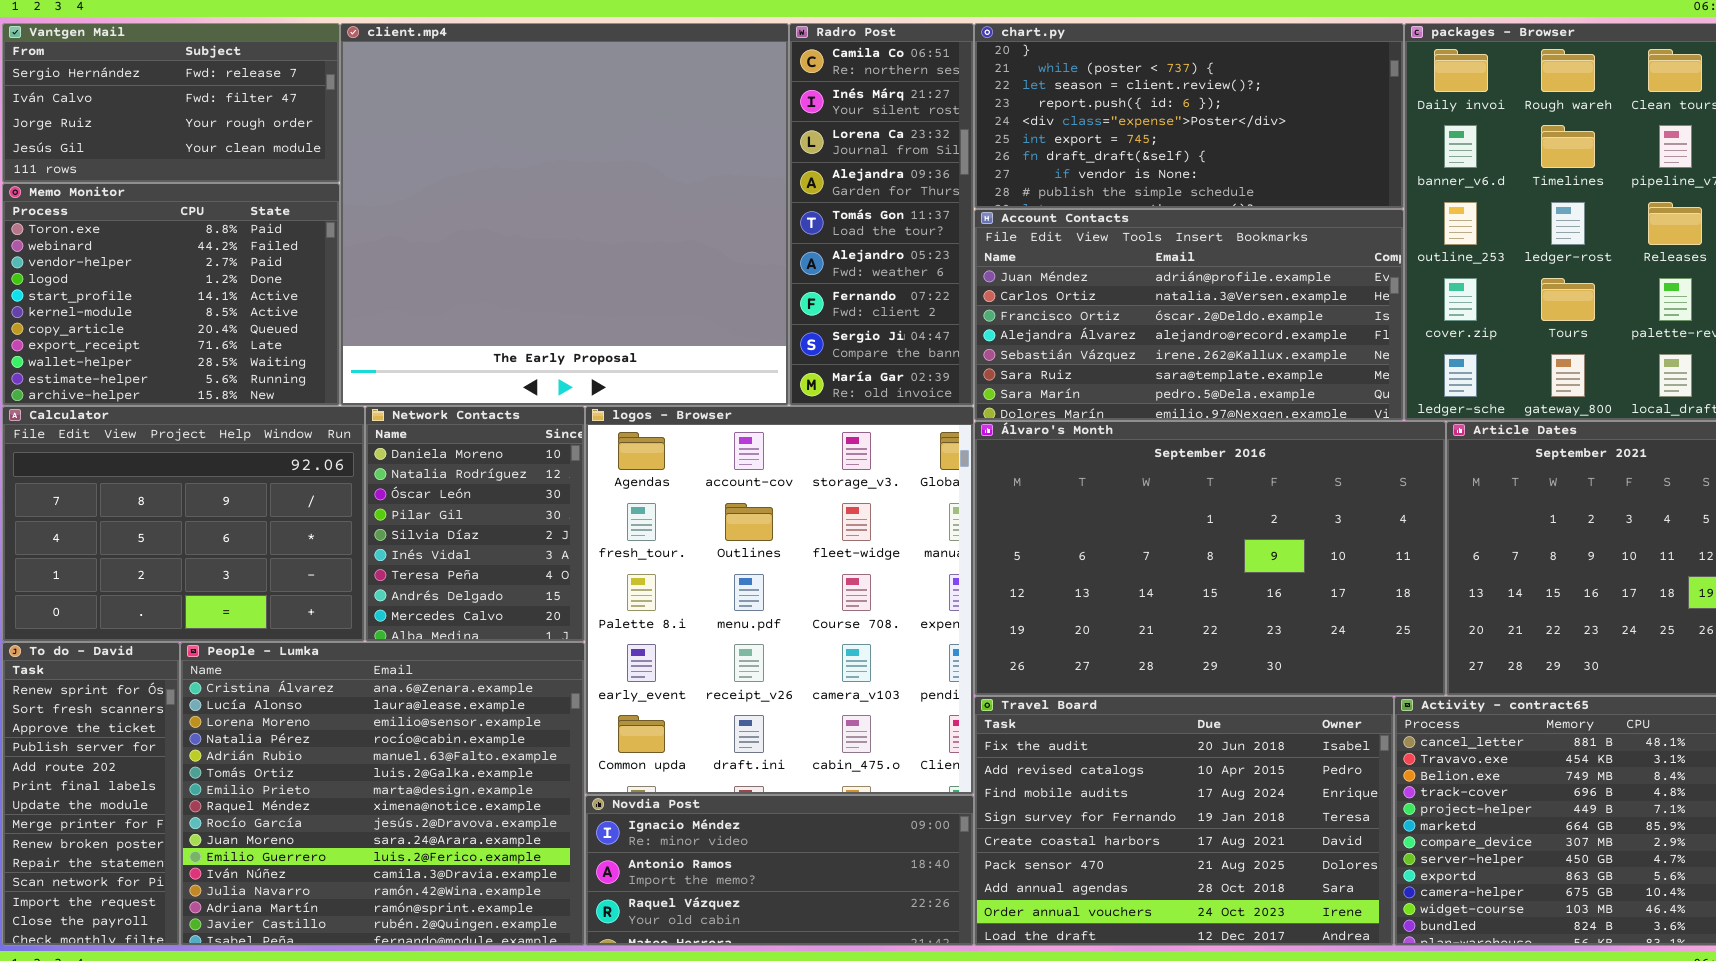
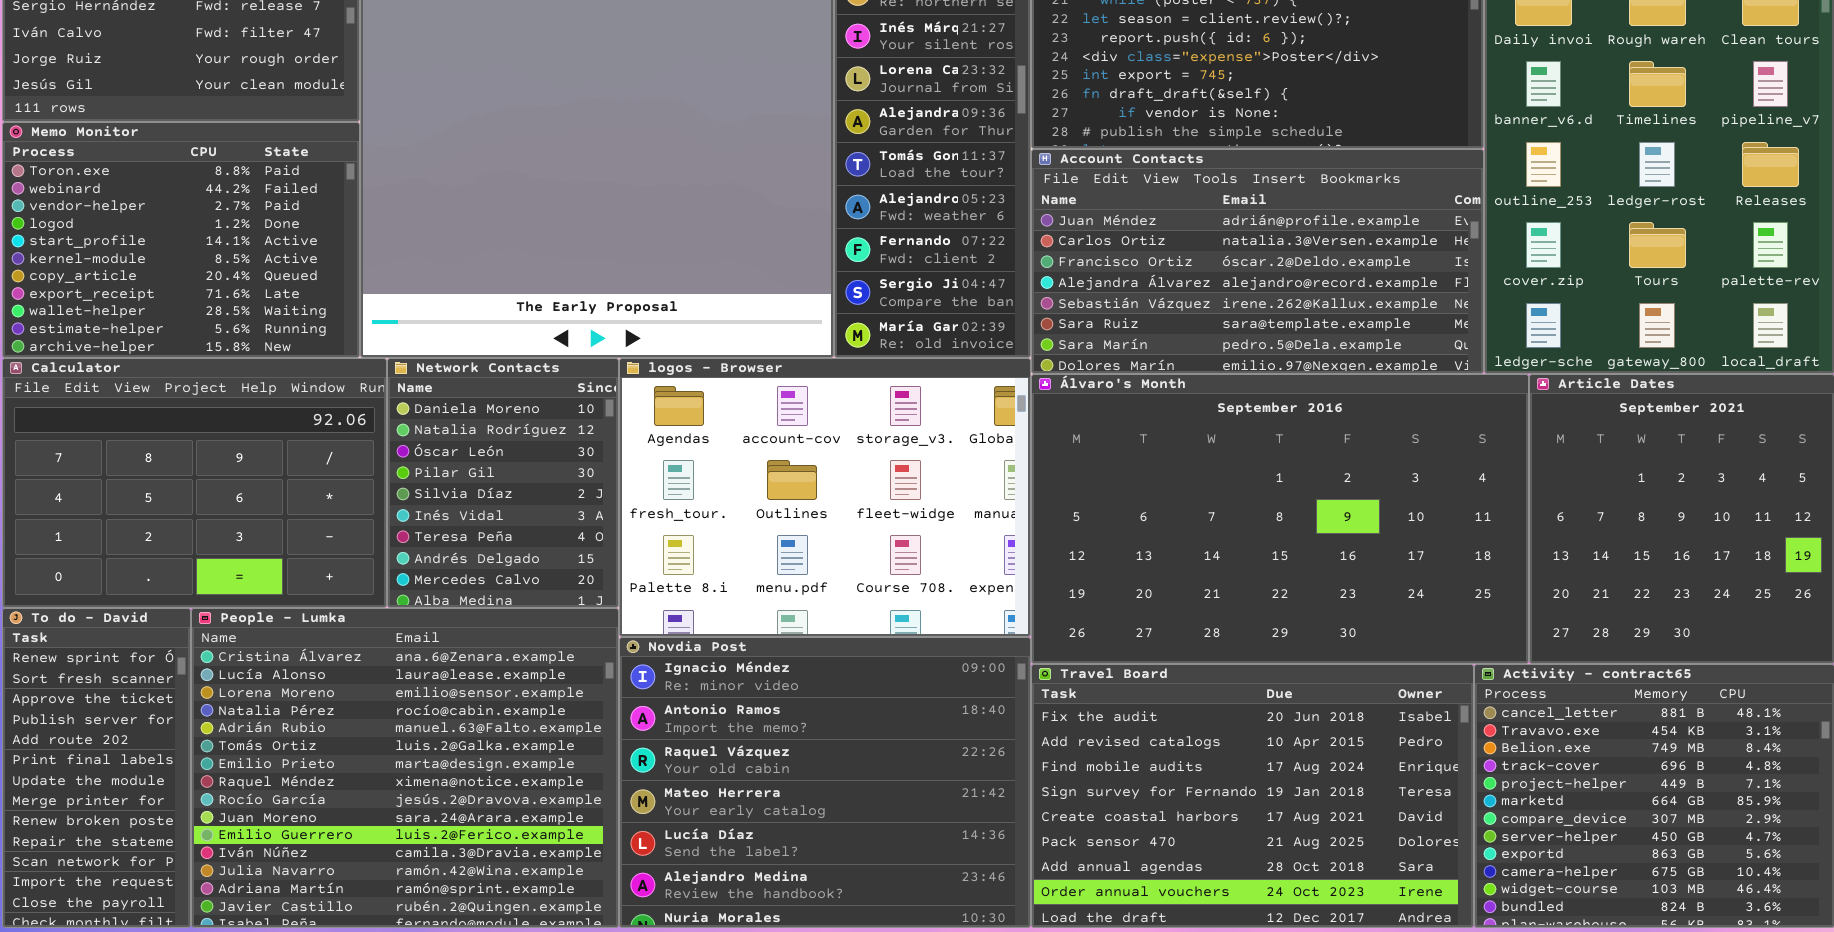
logos - Browser: [585,406,974,795] -> [619,358,1031,637], resized
Novdia Post: [585,795,974,946] -> [619,637,1031,928], resized

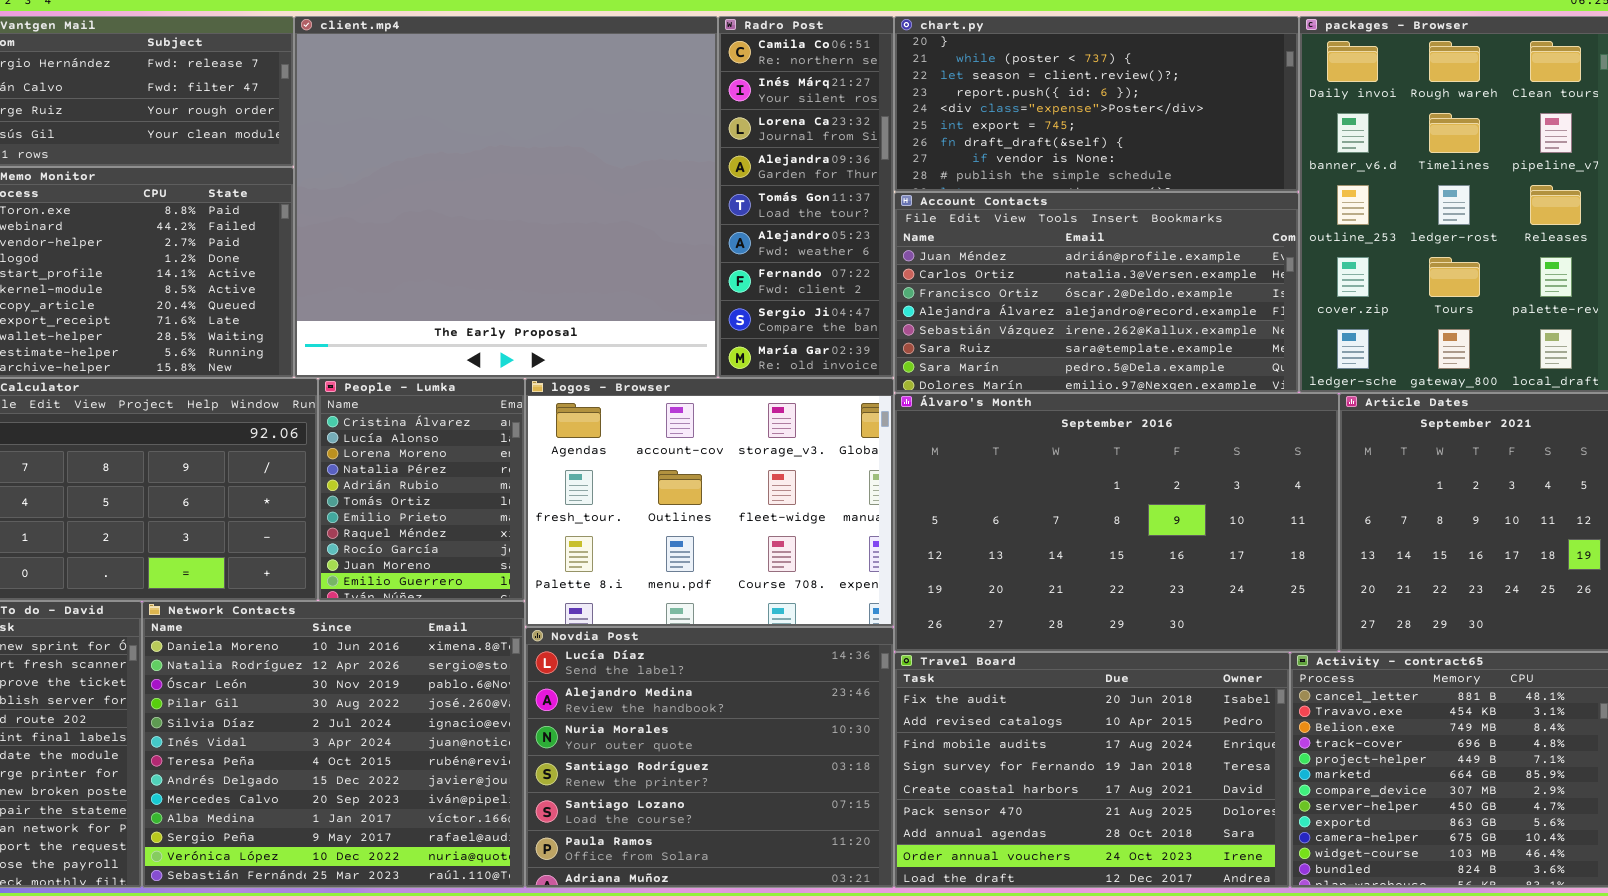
Network Contacts: [387,358,619,608] -> [142,601,525,888], moved, resized
People - Lumka: [191,608,619,928] -> [318,378,525,601], moved, resized
Novdia Post: [619,637,1031,928] -> [525,627,894,888], scrolled down 4 rows

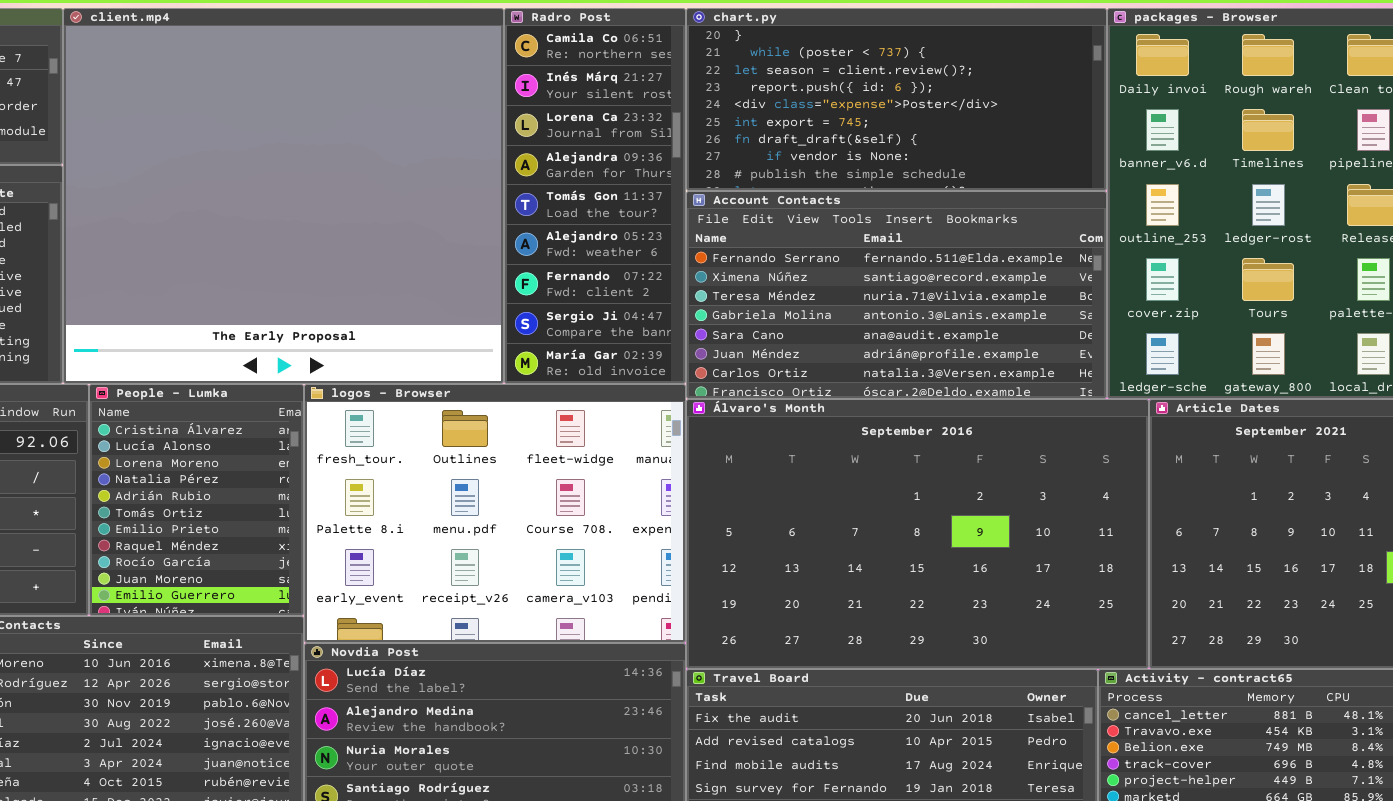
Account Contacts: [894,192,1299,393] -> [686,191,1107,399], scrolled up 5 rows
logos - Browser: [525,378,894,627] -> [304,384,686,643], scrolled down 1 row

